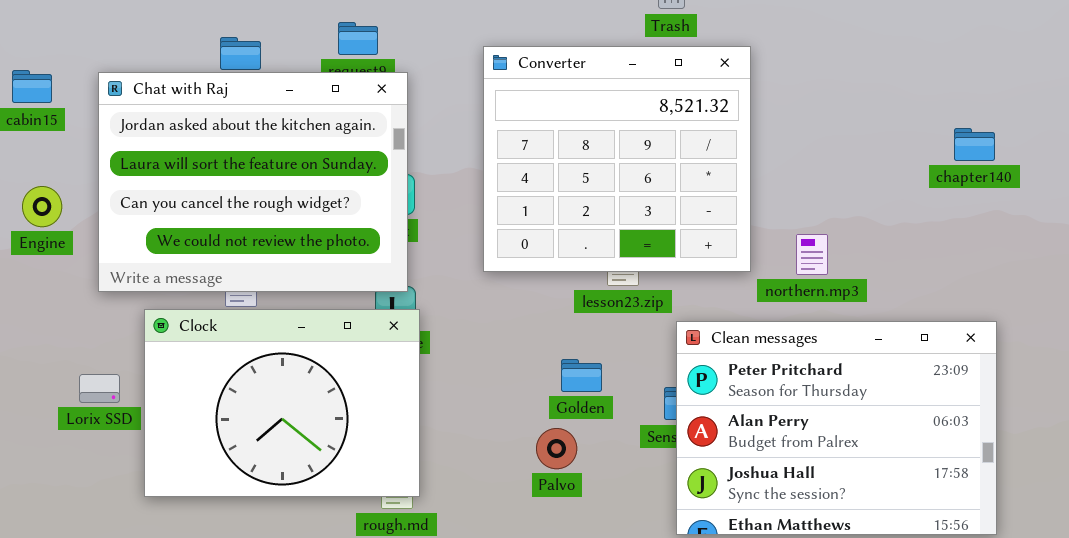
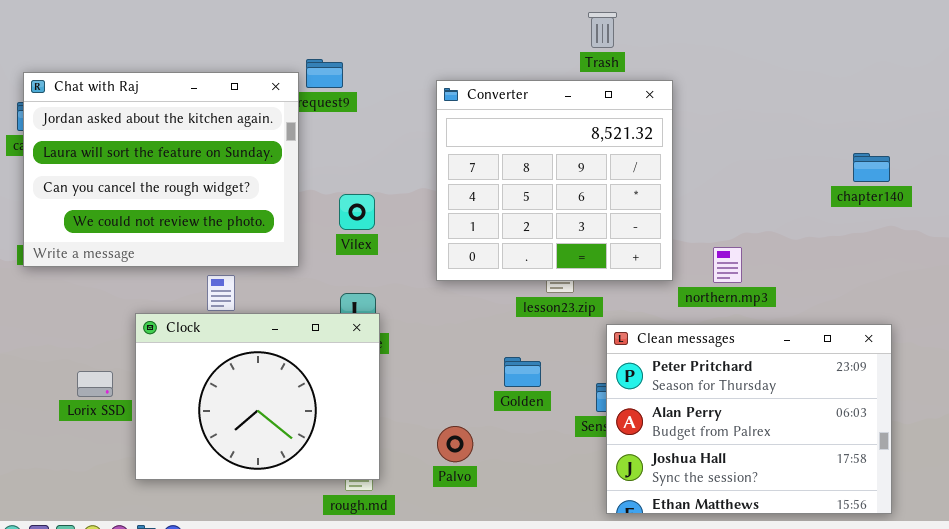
Chat with Raj: [98,72,408,292] -> [23,72,299,267], moved
Palvo: [536,428,577,469] -> [437,426,473,462], moved

